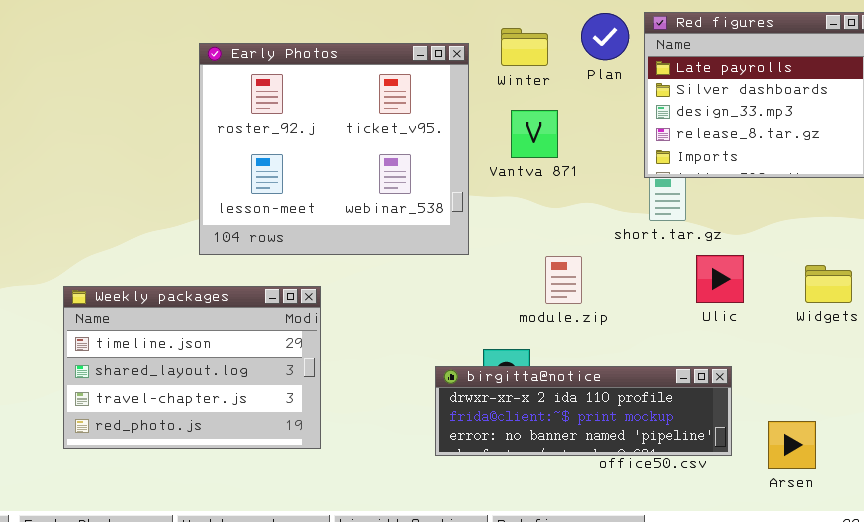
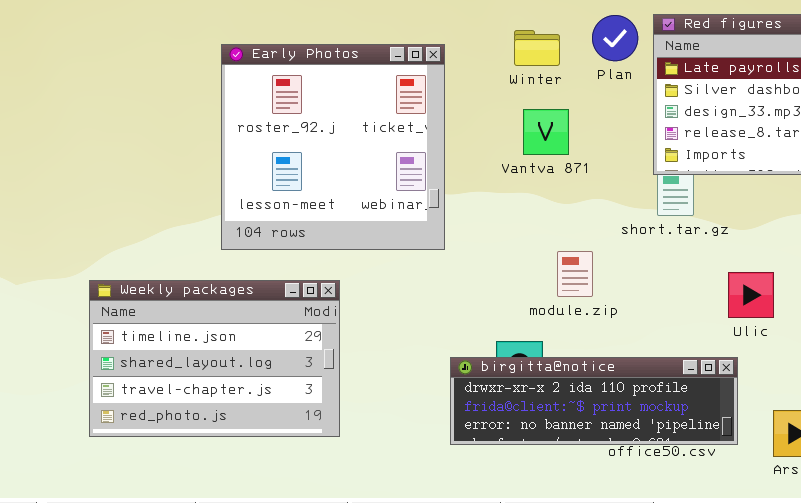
Early Photos: [199,43,469,255] -> [221,44,445,250], resized
Ulic: [696,255,744,303] -> [728,272,774,318], moved

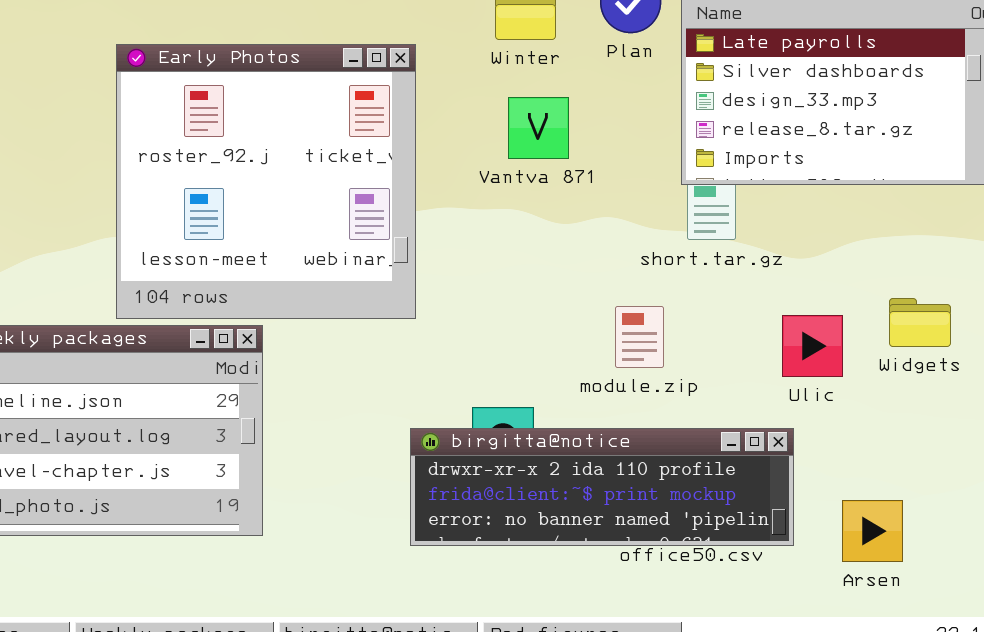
Early Photos: [221,44,445,250] -> [116,44,416,319], moved
module.zip: [557,251,593,297] -> [615,306,664,368], moved

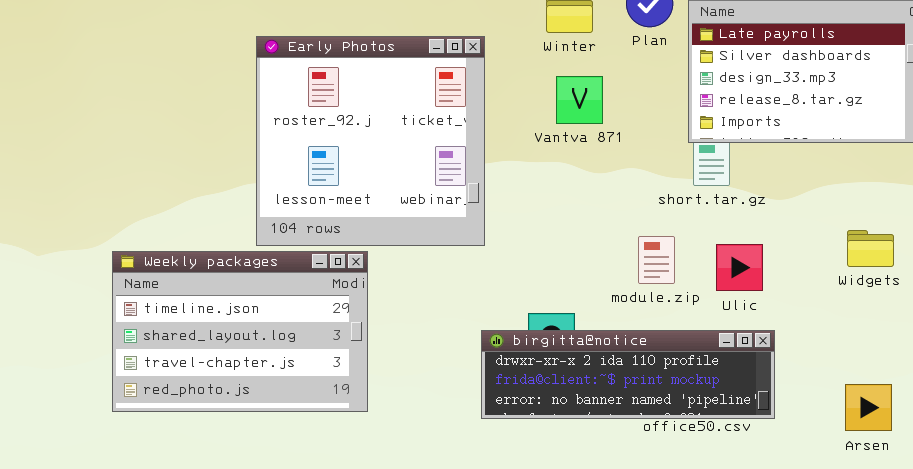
Ulic: [782,315,843,377] -> [716,244,763,291], moved
Arsen: [842,500,903,562] -> [845,384,892,431], moved

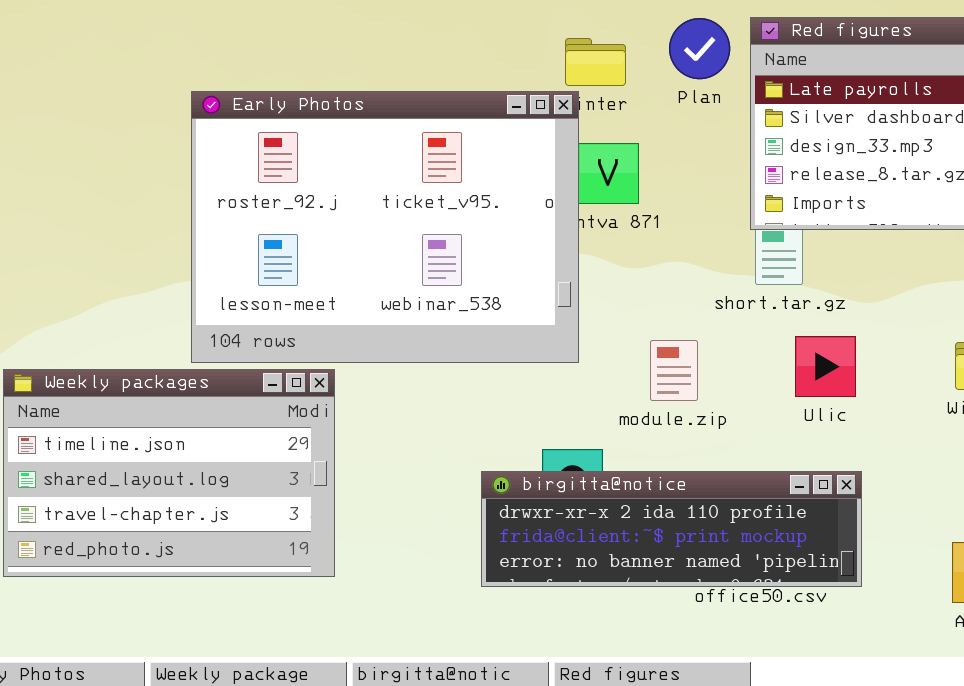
Early Photos: [256,36,485,246] -> [191,91,579,363], resized
module.zip: [638,236,675,284] -> [650,340,698,401], moved
Ulic: [716,244,763,291] -> [795,336,856,397], moved

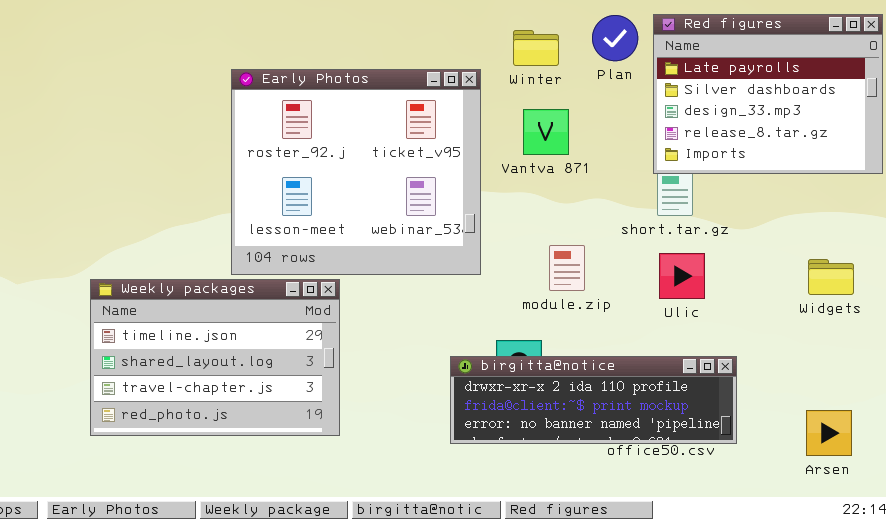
Early Photos: [191,91,579,363] -> [231,69,481,275], resized
Ulic: [795,336,856,397] -> [659,253,705,299], moved
module.zip: [650,340,698,401] -> [549,245,585,291], moved

